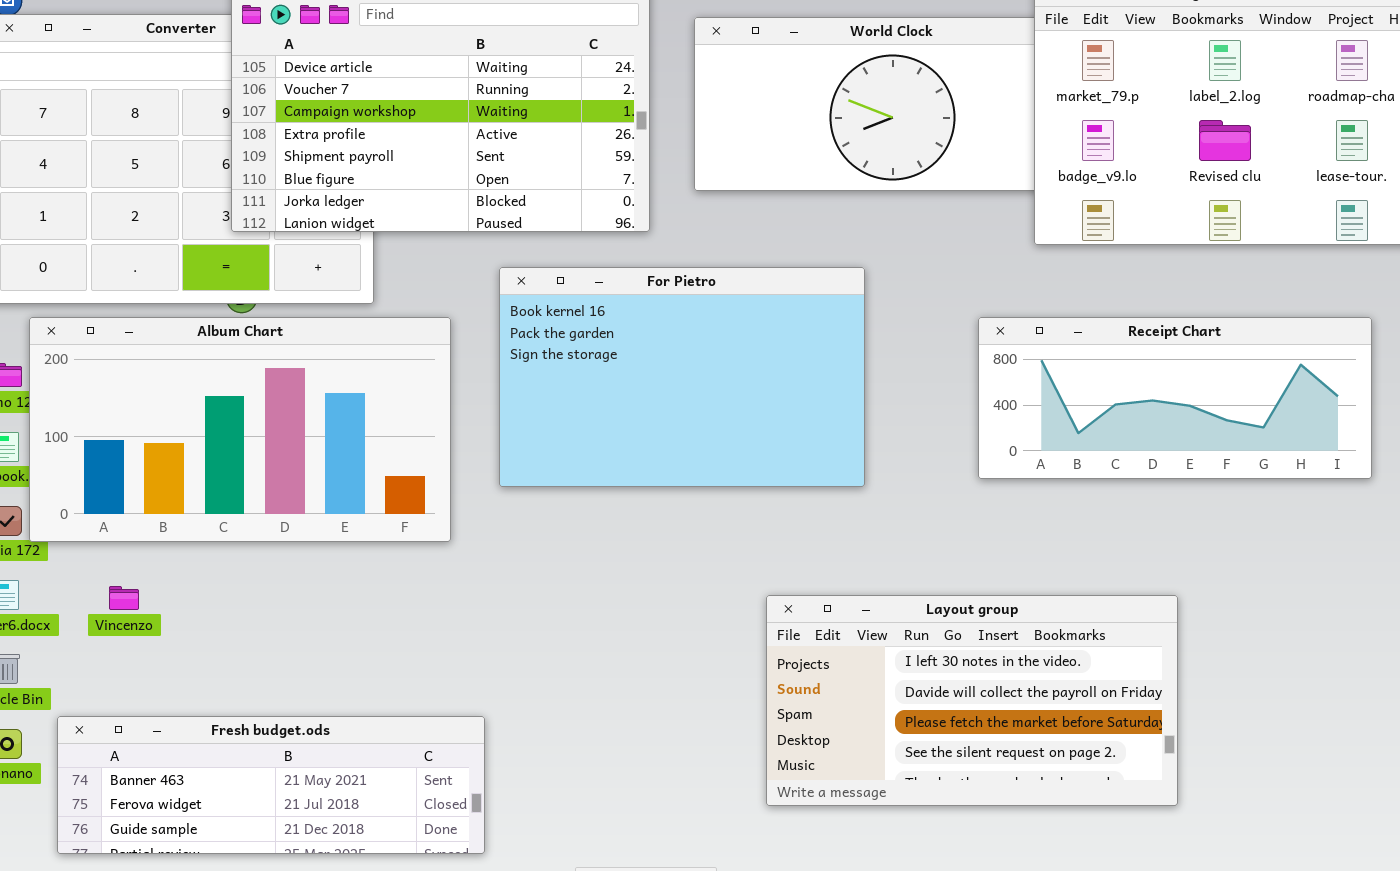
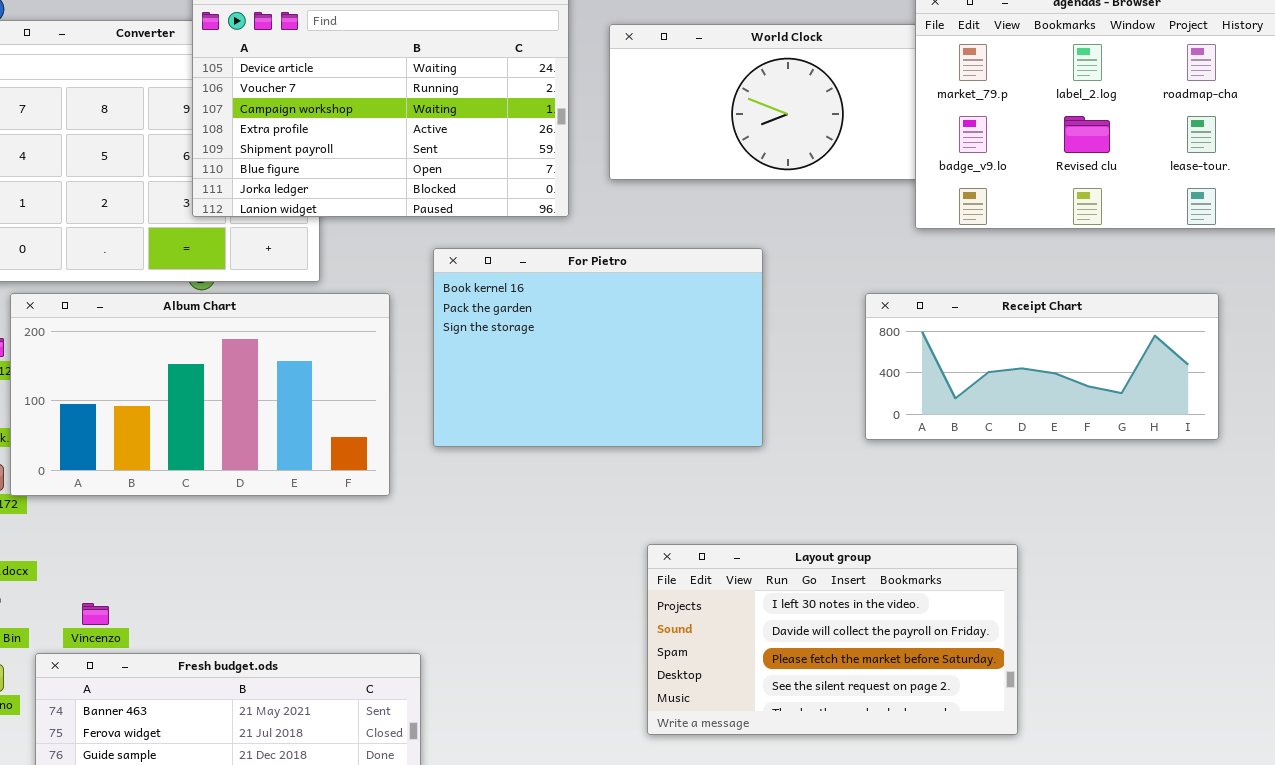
Vincenzo: [109,586,139,610] -> [82,603,109,625], moved
Layout group: [766,595,1178,806] -> [647,544,1018,735], moved

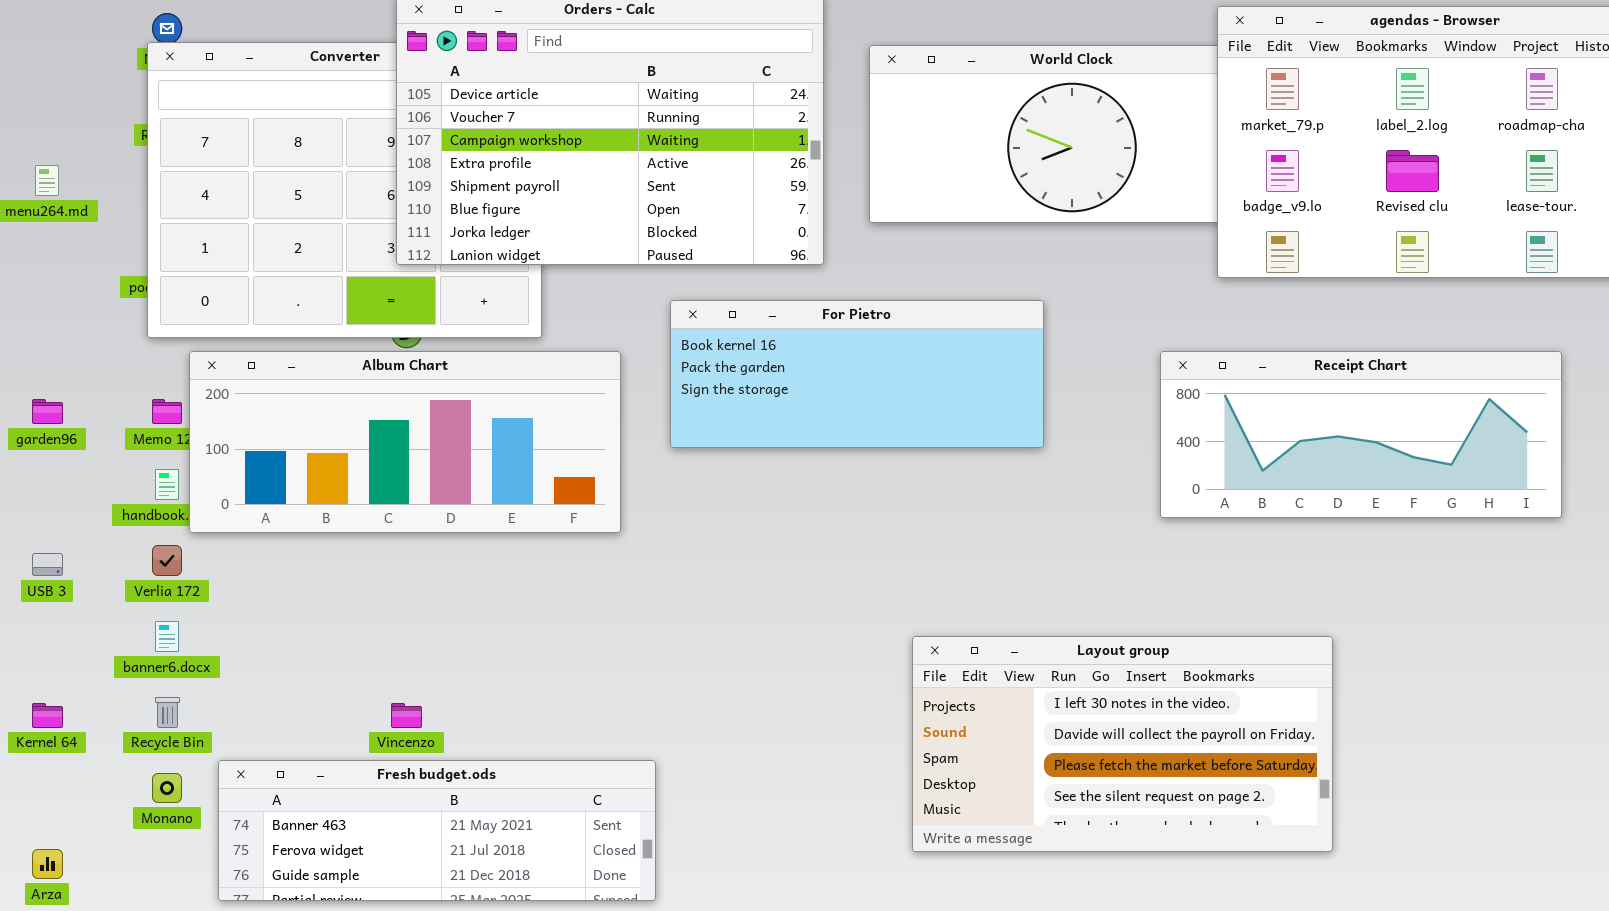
For Pietro: [433,248,763,447] -> [670,300,1044,448], resized
Album Chart: [10,293,390,496] -> [189,351,621,533], resized
Vincenzo: [82,603,109,625] -> [391,703,422,728], moved

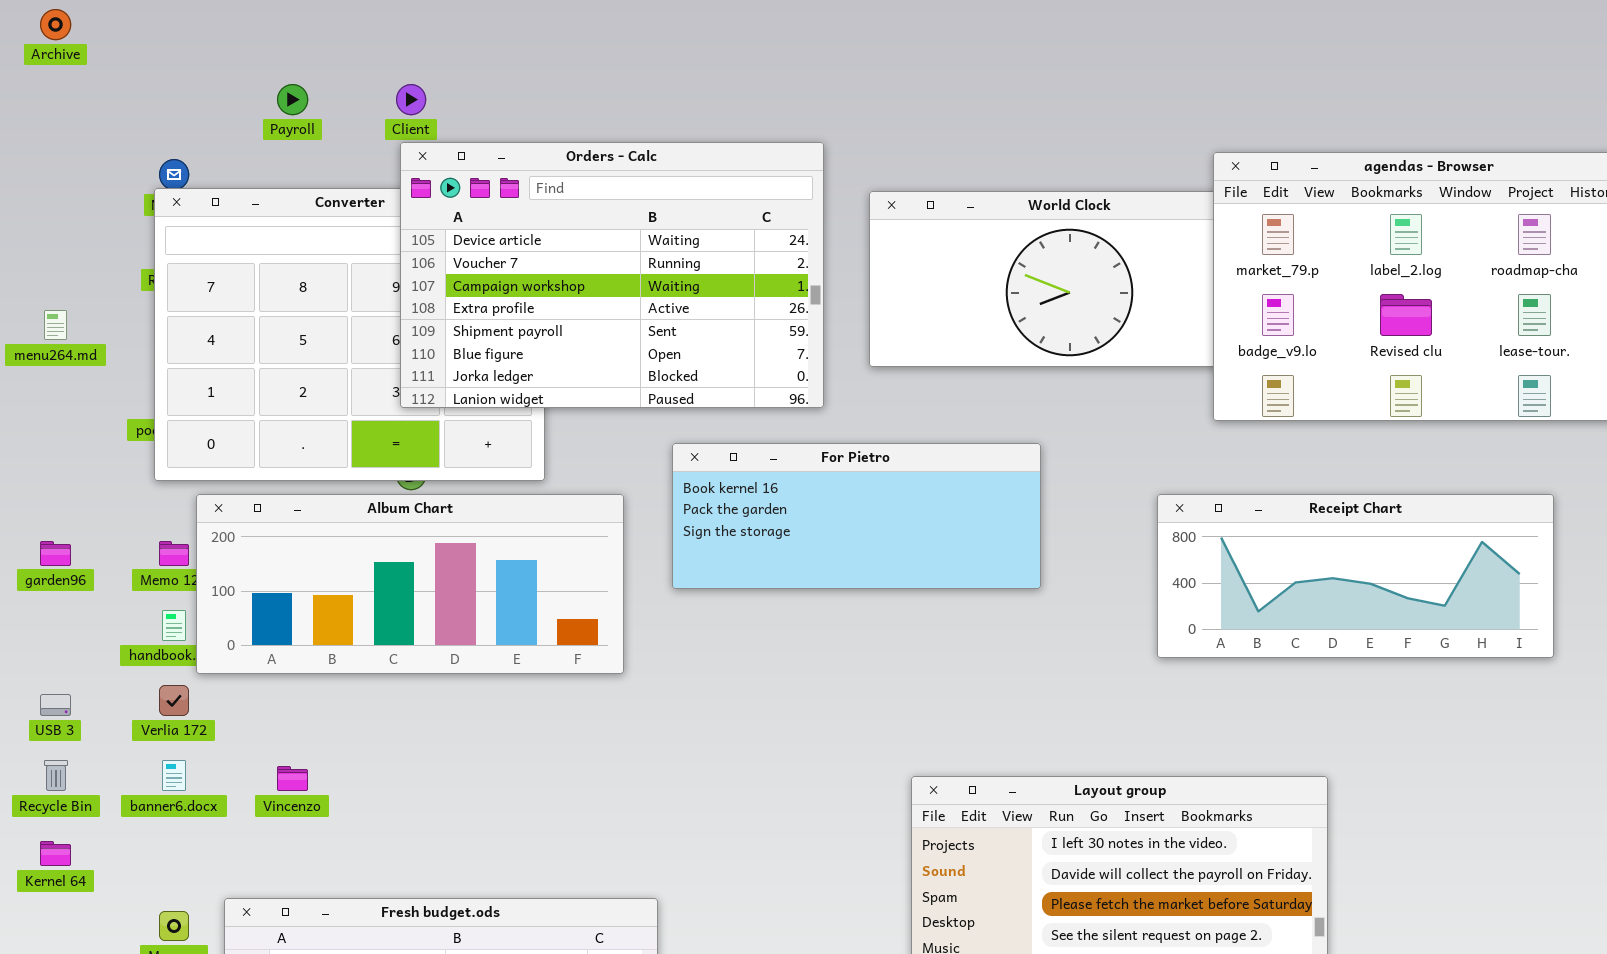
Recycle Bin: [155,697,180,728] -> [44,760,68,791], moved
Vincenzo: [391,703,422,728] -> [277,766,308,791], moved

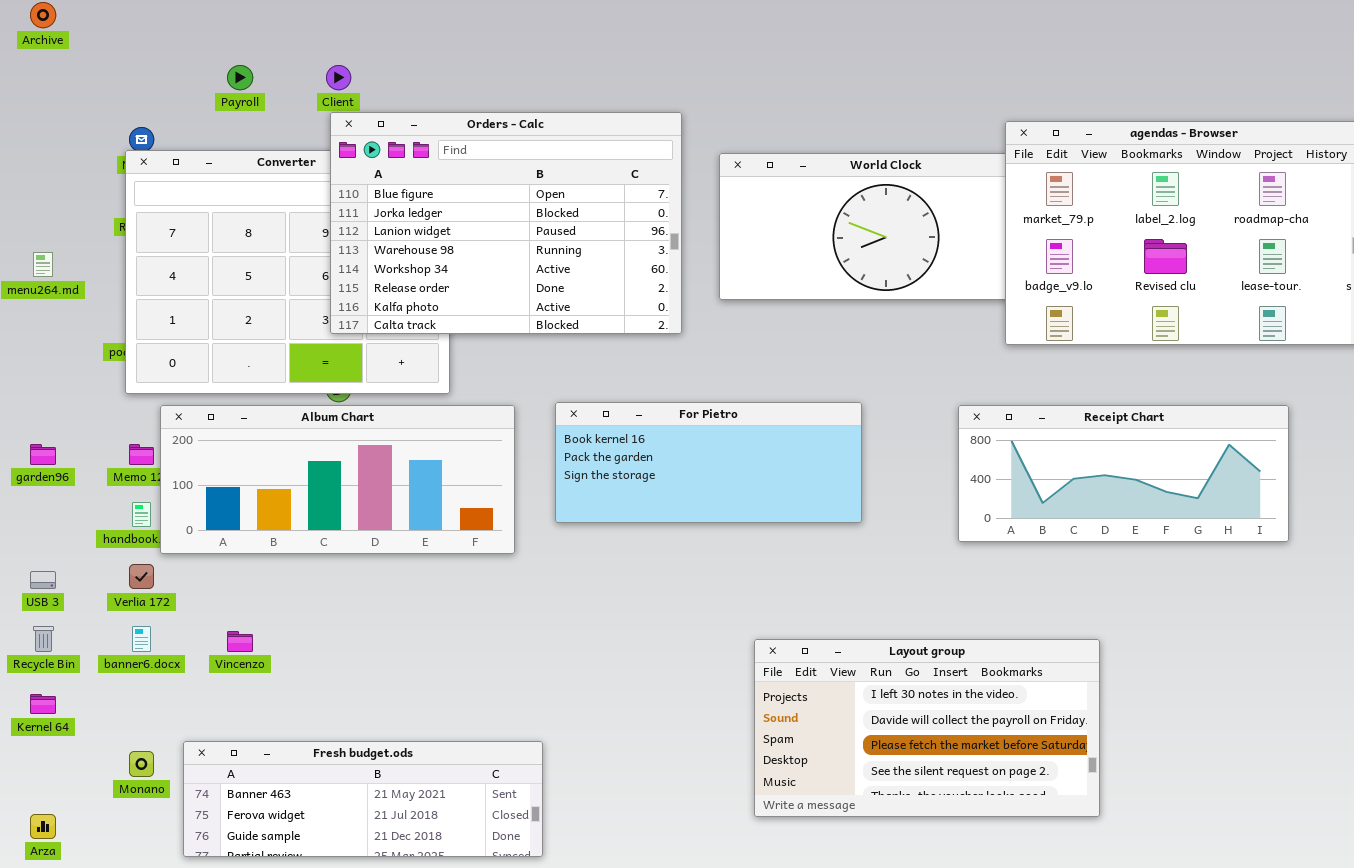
Orders - Calc: [400,142,824,408] -> [330,112,682,334], scrolled down 5 rows
For Pietro: [672,443,1041,589] -> [555,402,862,523], moved

